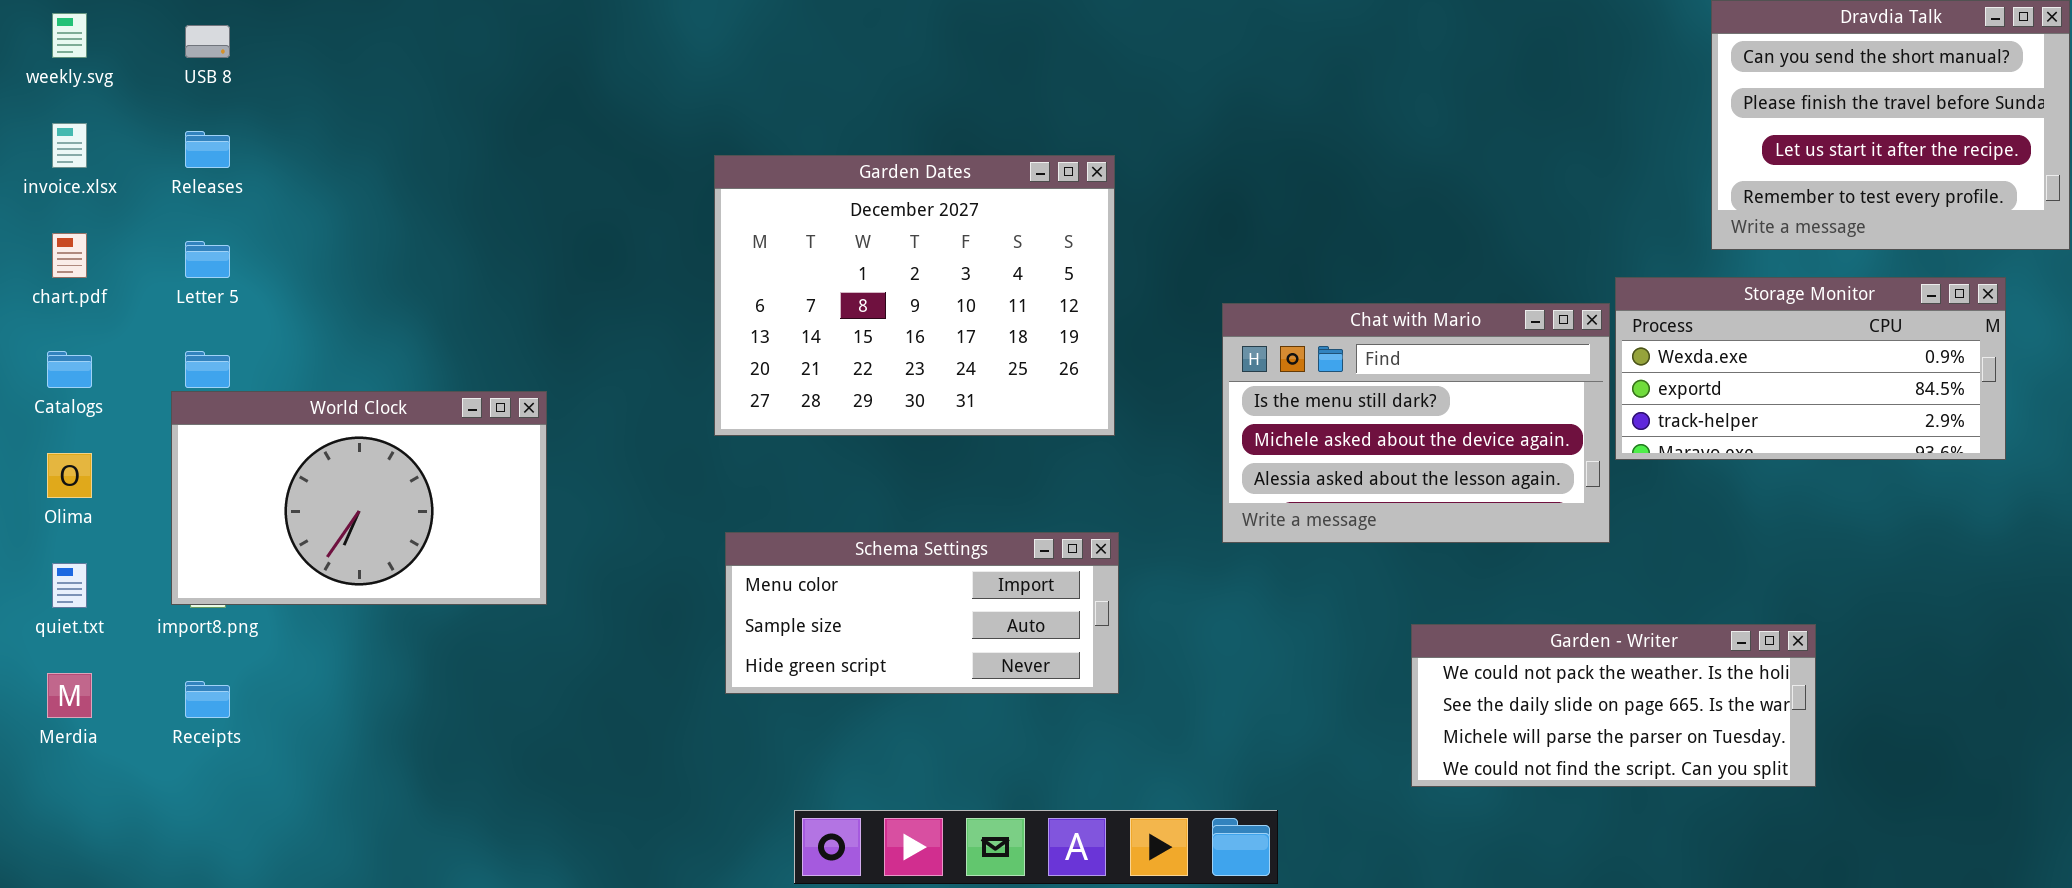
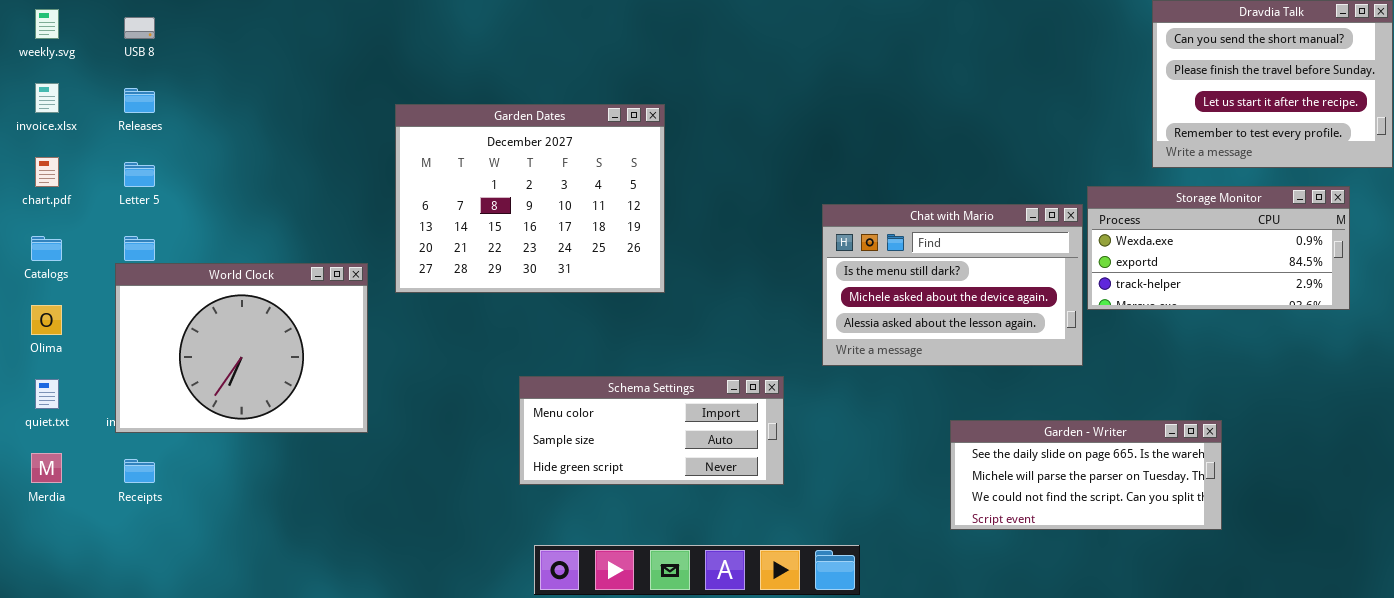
Garden Dates: [714,155,1115,436] -> [395,104,665,293], moved
World Clock: [171,391,547,605] -> [115,263,368,433], resized
Schema Settings: [725,532,1119,694] -> [519,376,784,485], moved
Garden - Writer: [1411,624,1816,787] -> [950,420,1222,530], scrolled down 1 row

